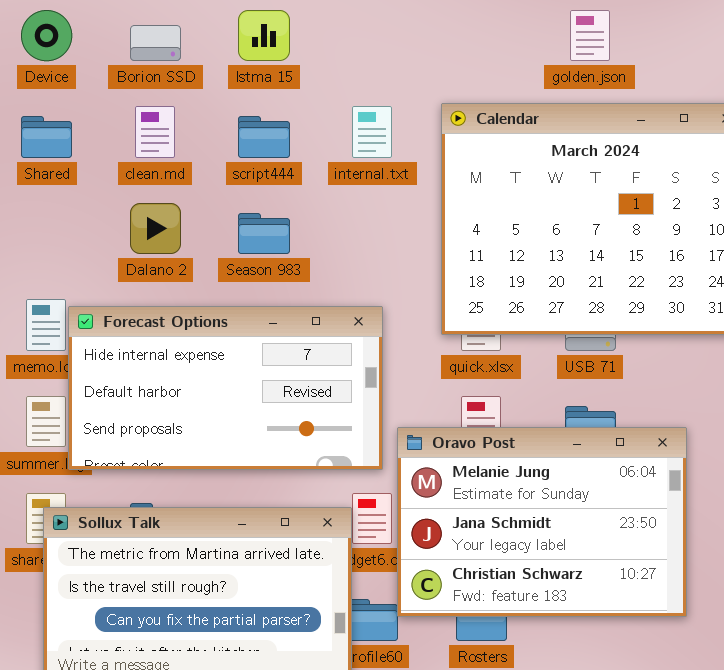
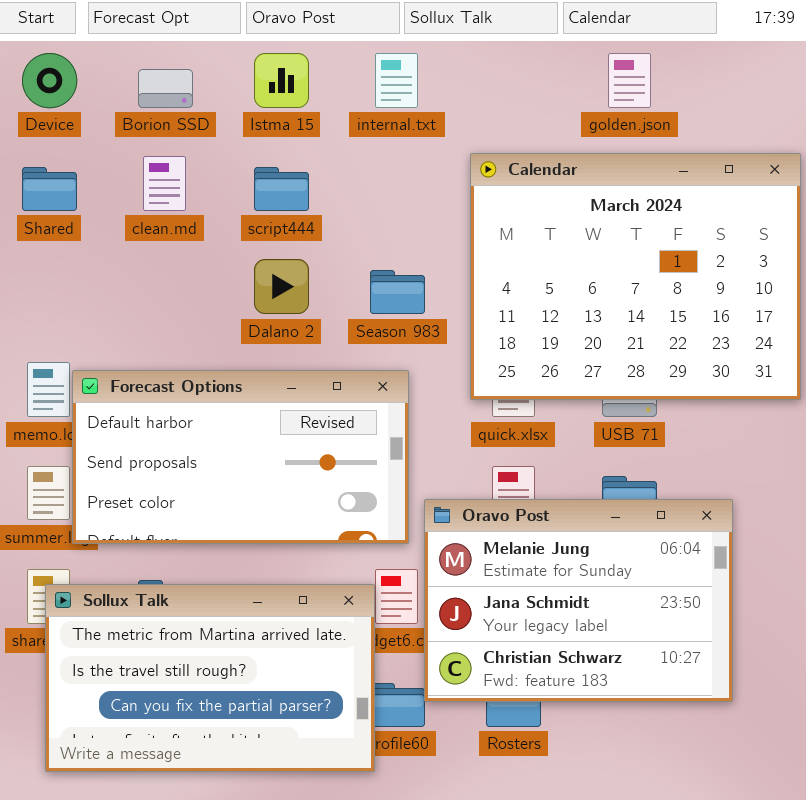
internal.txt: [352,106,392,158] -> [375,53,418,108], moved
Dalano 2: [130,203,181,254] -> [254,259,309,314], moved
Season 983: [238,213,290,254] -> [370,270,425,314], moved
Forecast Options: [68,306,383,470] -> [72,370,409,544], scrolled down 1 row

